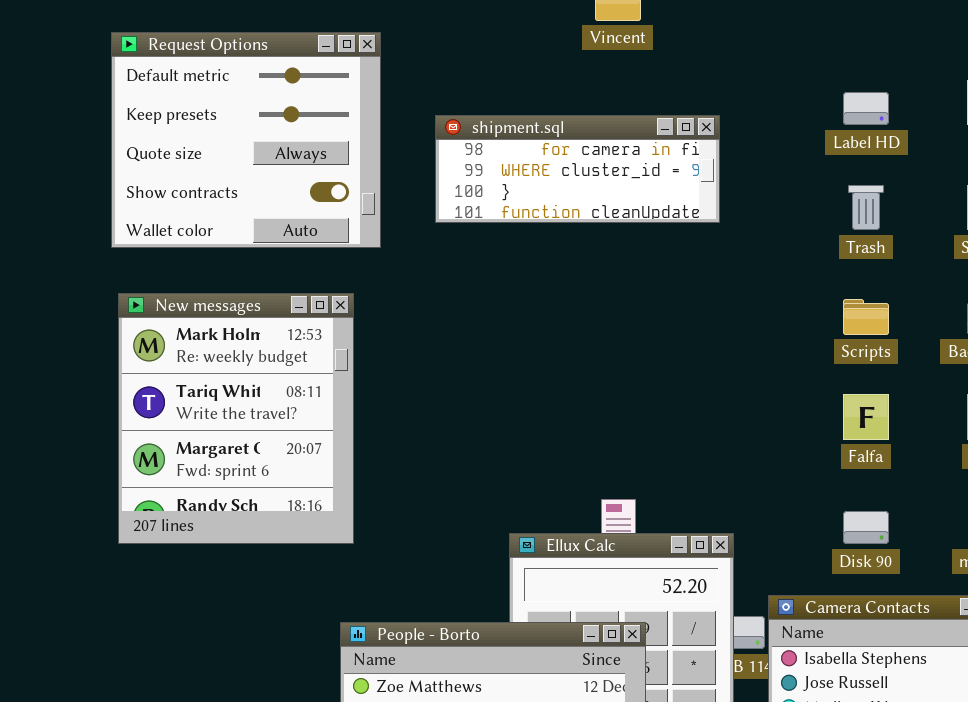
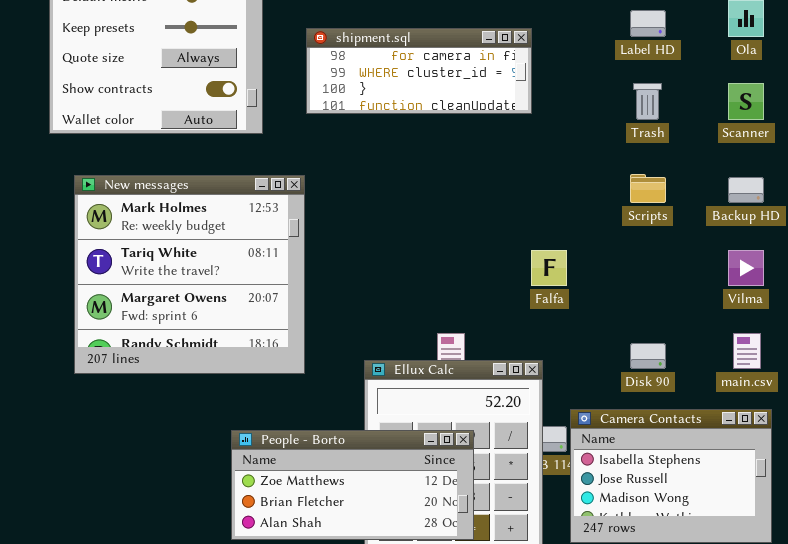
New messages: [118,293,354,544] -> [74,175,305,374], moved, resized
Falfa: [843,394,889,440] -> [531,250,567,286], moved

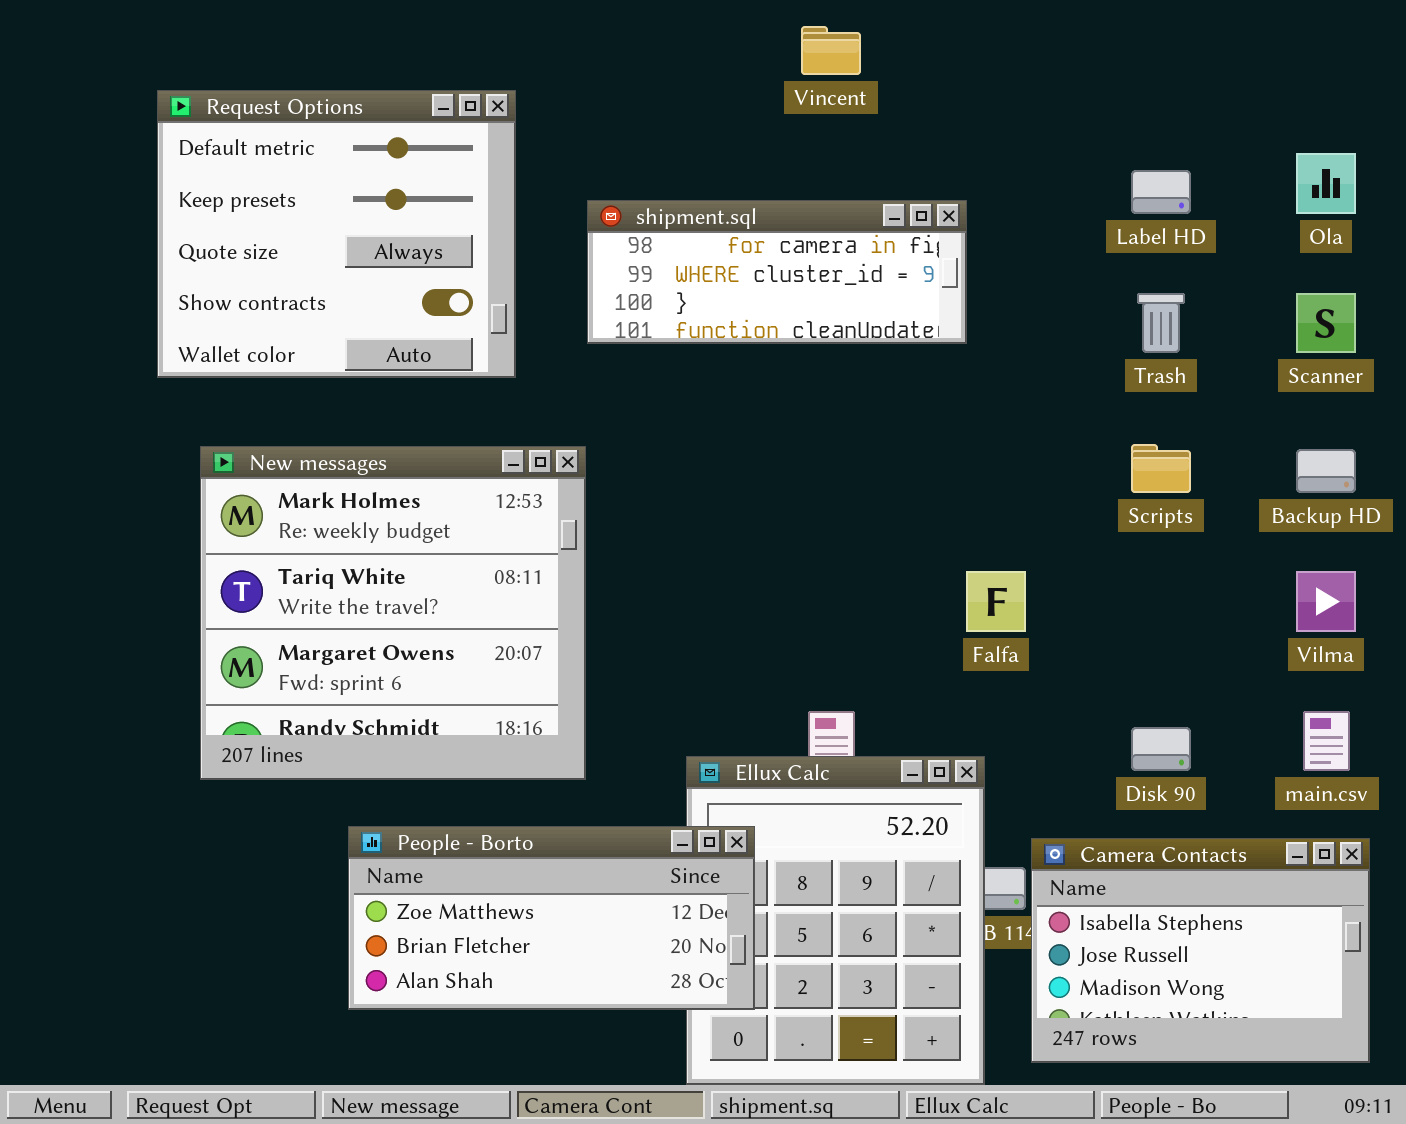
People - Borto: [231,430,474,540] -> [348,826,755,1010], moved

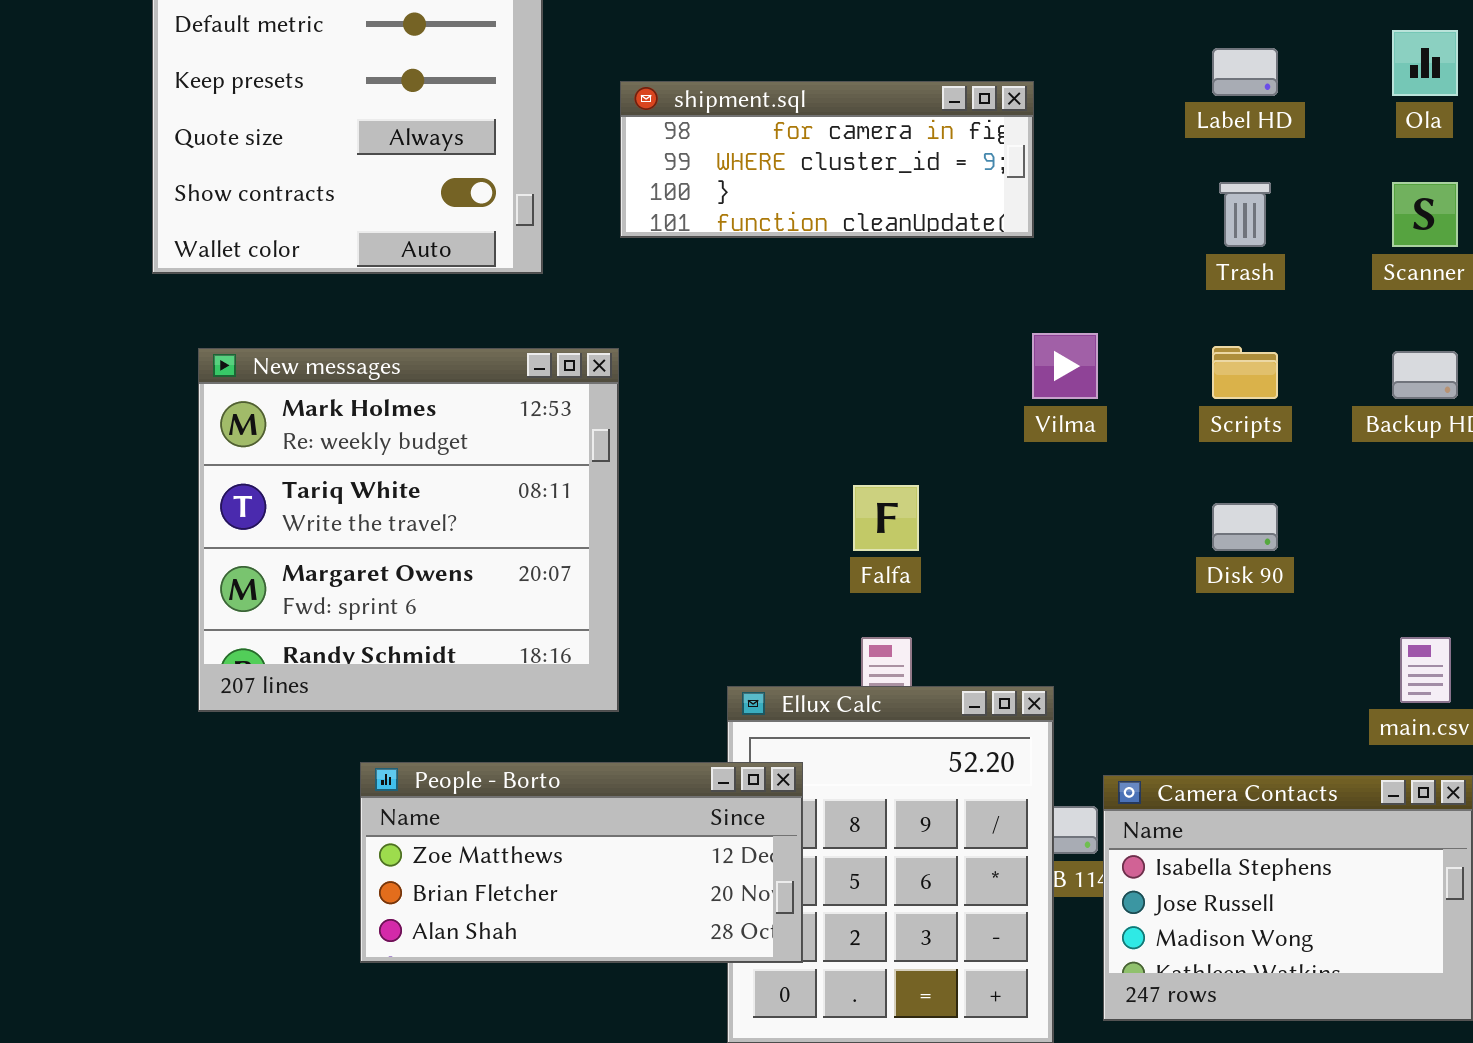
Falfa: [966,571,1026,632] -> [853,485,919,551], moved
Vilma: [1296,571,1356,632] -> [1032,333,1098,399], moved
Disk 90: [1131,727,1191,771] -> [1212,503,1278,551], moved

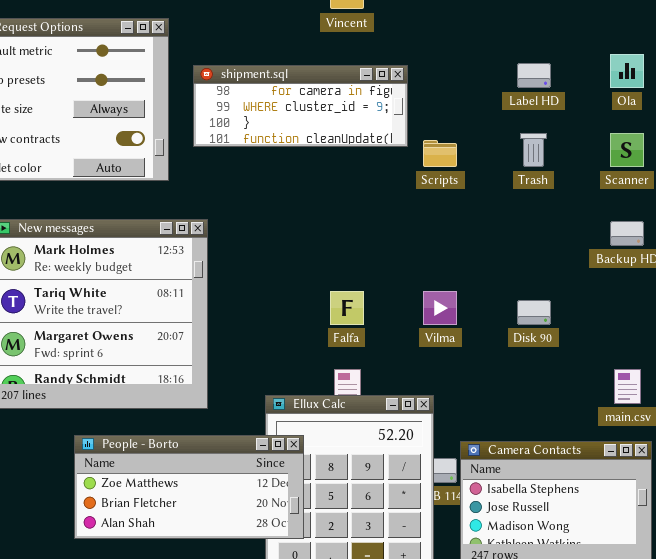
shipment.sql: [620,81,1034,238] -> [193,65,408,147], moved
Vilma: [1032,333,1098,399] -> [423,291,457,325], moved
Scripts: [1212,346,1278,399] -> [423,140,457,167], moved

